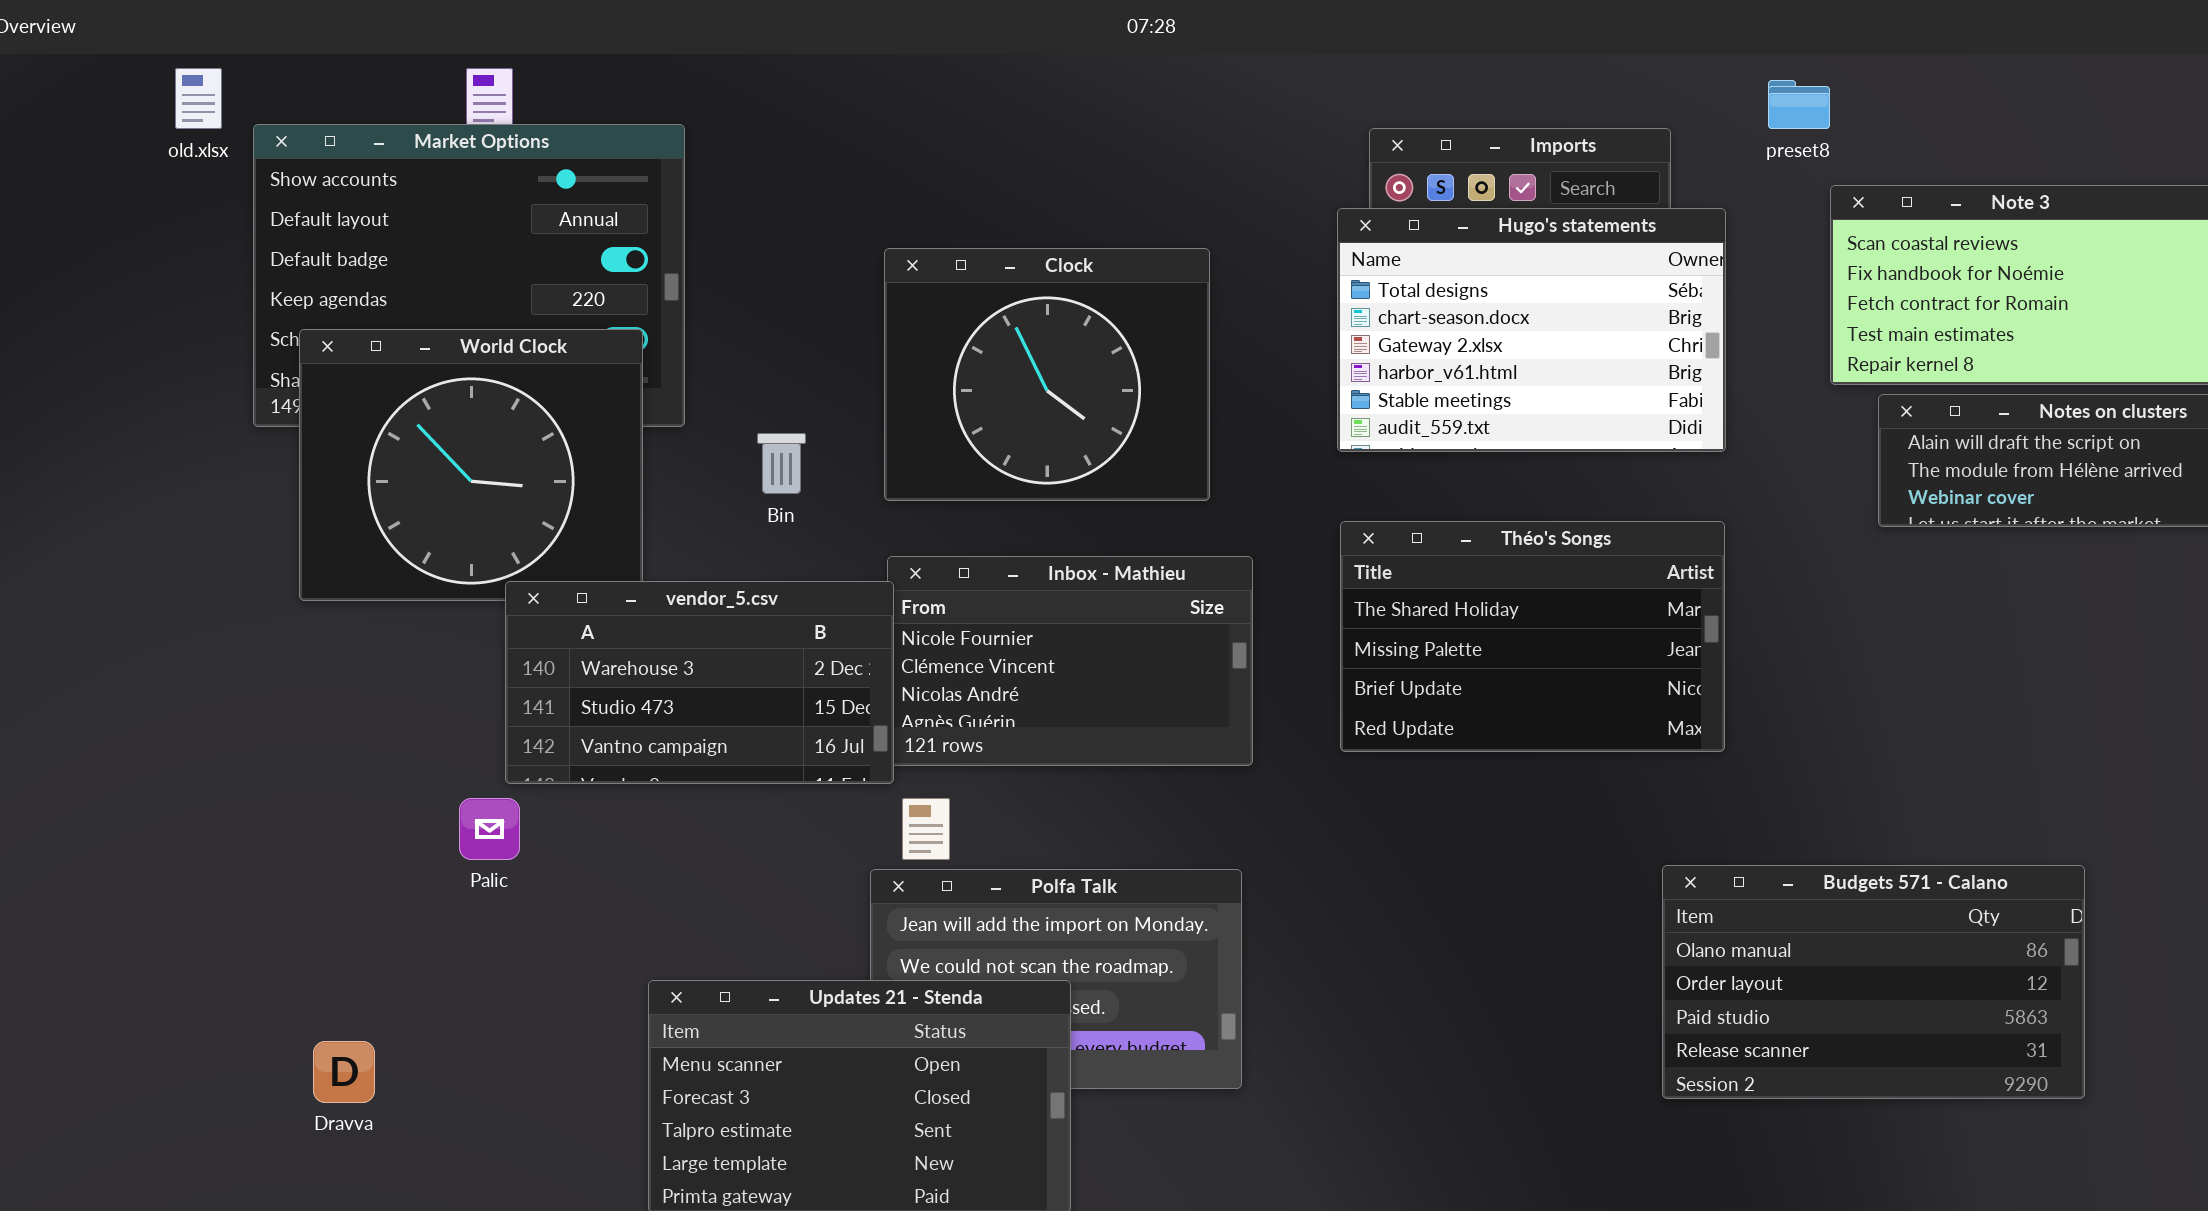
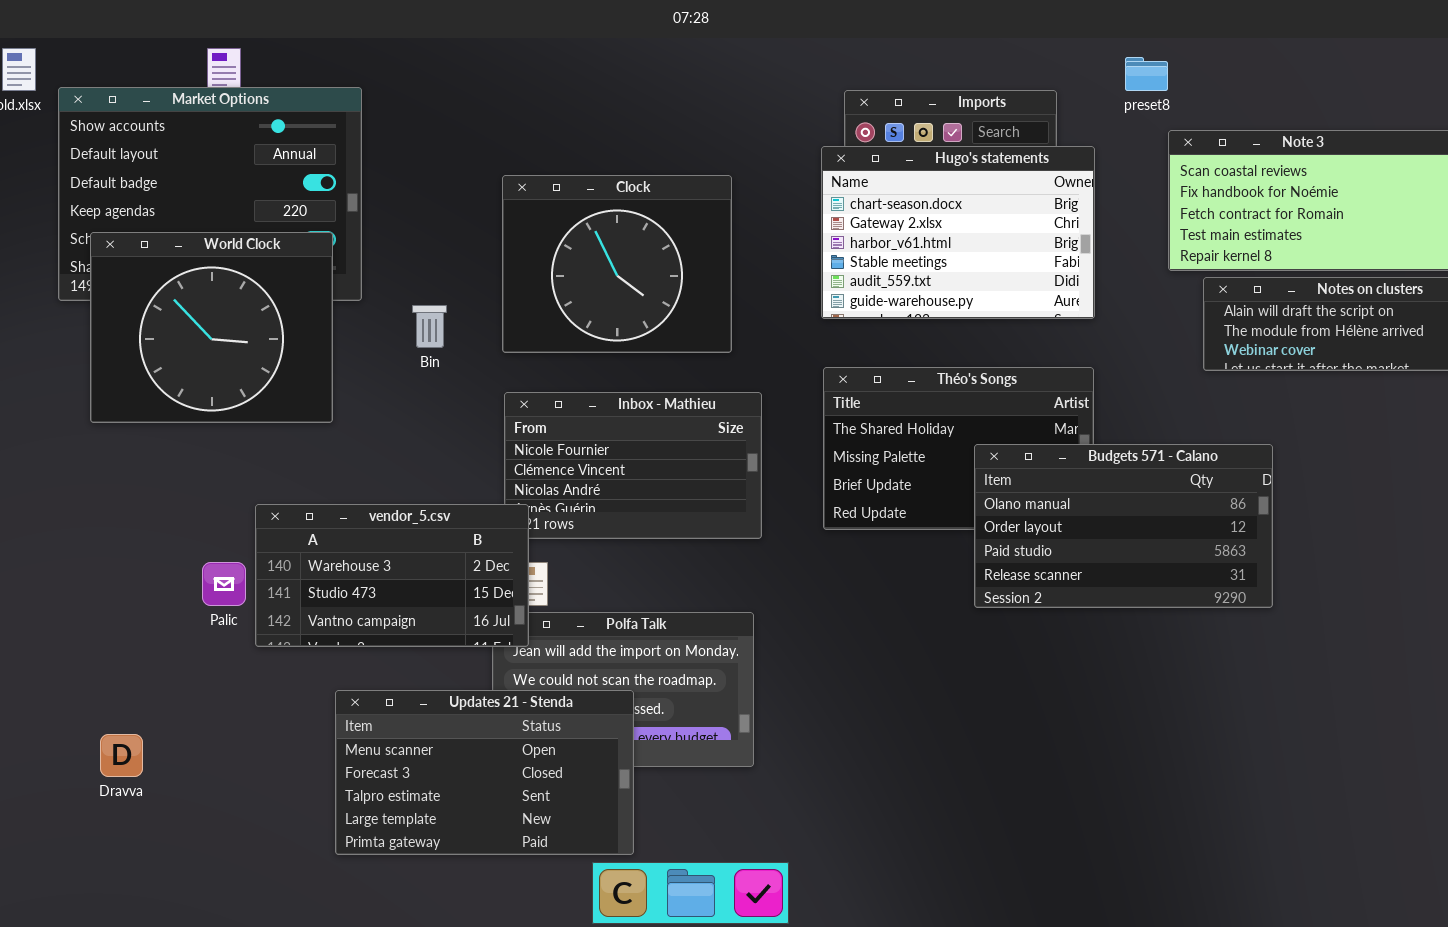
Hugo's statements: [1337,208,1726,452] -> [821,146,1095,319], scrolled down 1 row
vendor_5.csv: [505,581,894,784] -> [255,504,529,647], moved
Budgets 571 - Calano: [1662,865,2085,1099] -> [974,444,1273,608], moved

